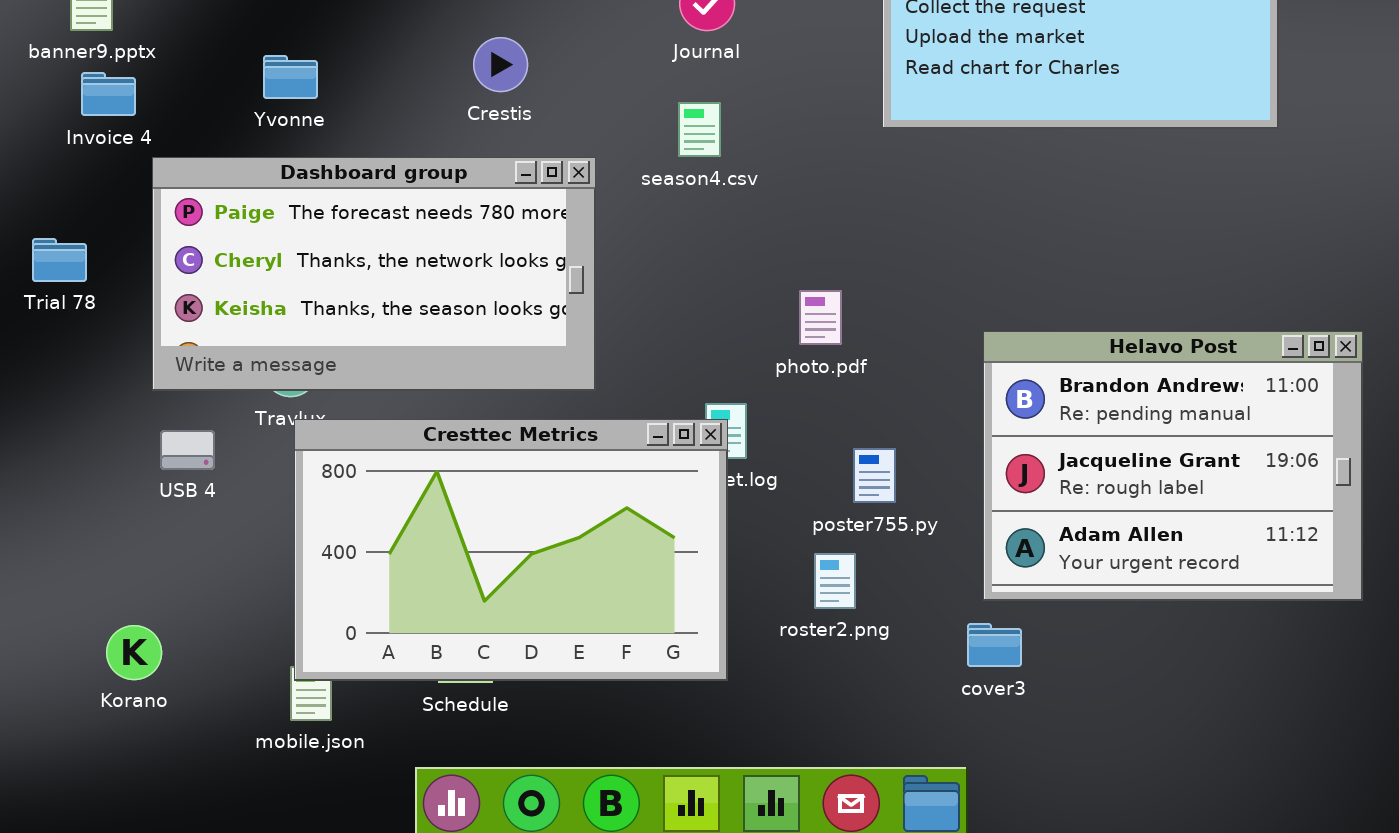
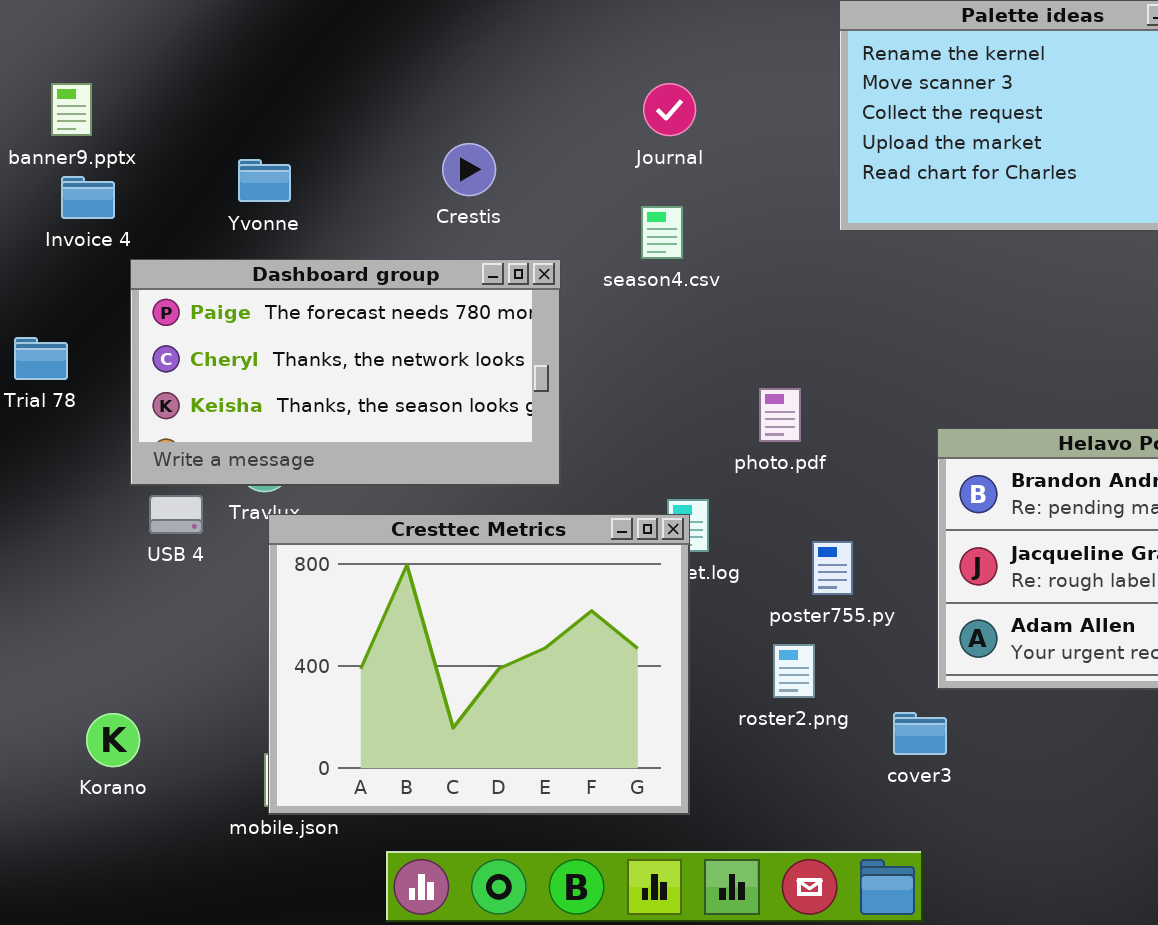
Cresttec Metrics: [294,419,728,681] -> [268,514,690,815], resized
USB 4: [160,430,215,470] -> [149,495,203,534], moved
cover3: [967,623,1022,667] -> [893,712,947,755], moved

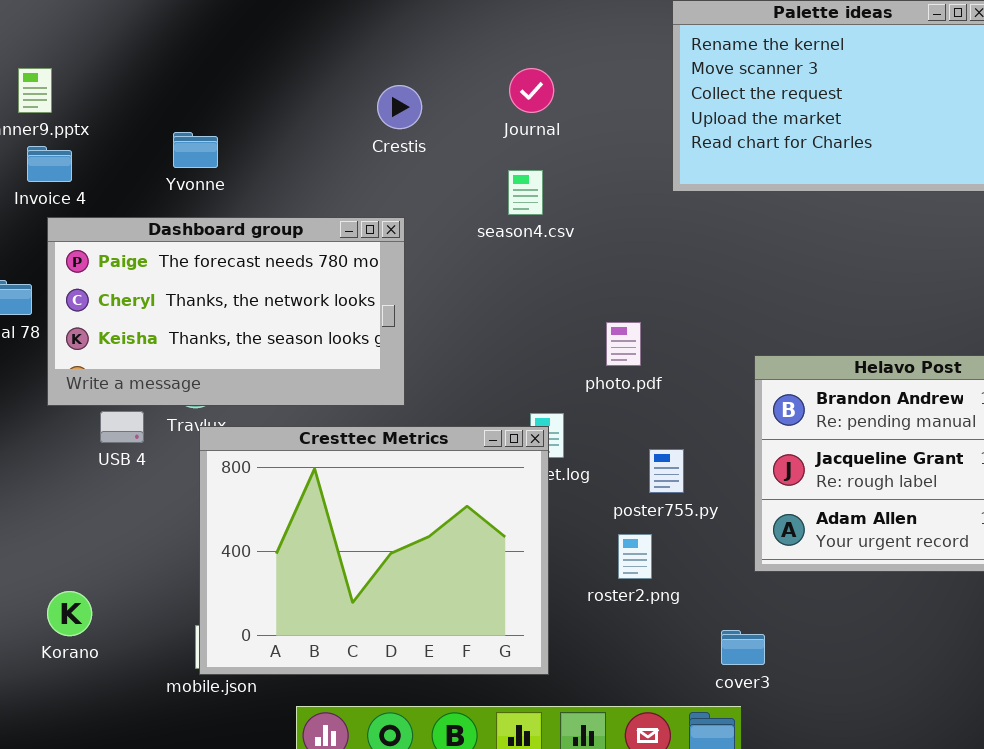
Crestis: [442,143,496,196] -> [377,85,422,129], moved
Dashboard group: [130,259,561,486] -> [47,217,405,406], moved
cover3: [893,712,947,755] -> [721,630,765,665], moved

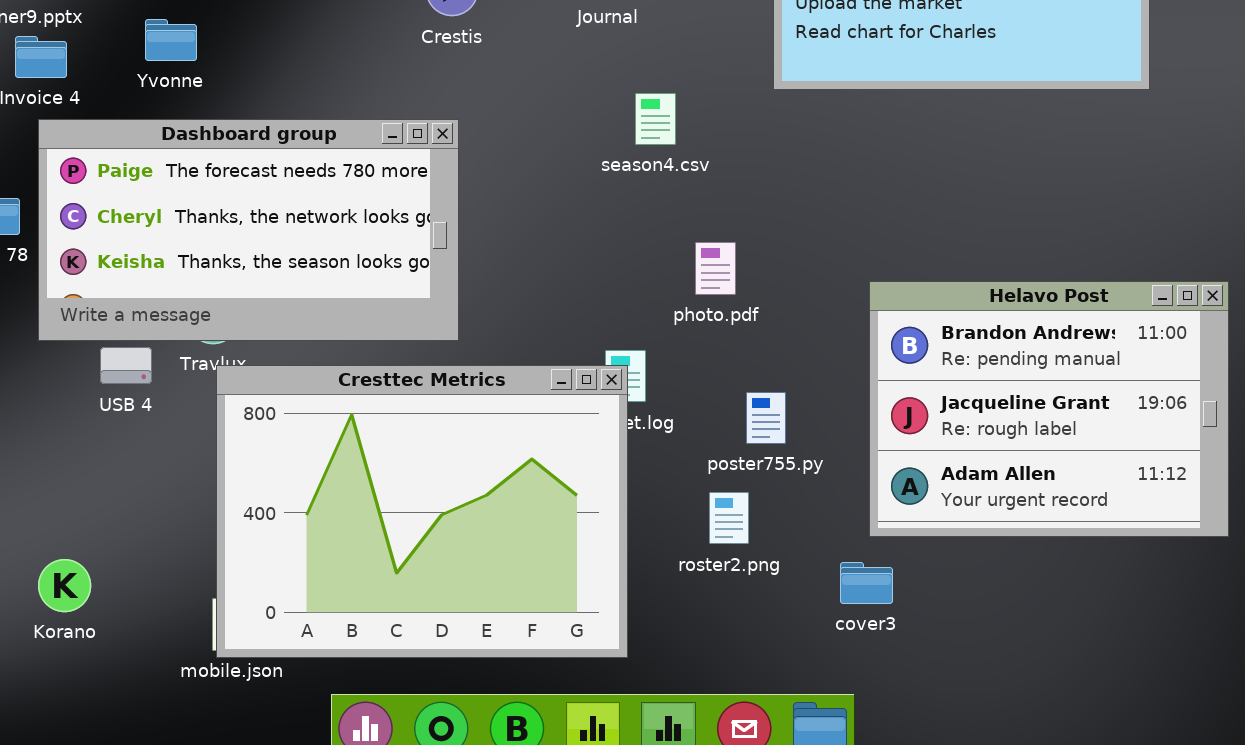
Yvonne: [173,132,218,168] -> [145,19,197,61], moved
season4.csv: [508,170,543,215] -> [635,93,676,145], moved
cover3: [721,630,765,665] -> [840,562,893,604], moved

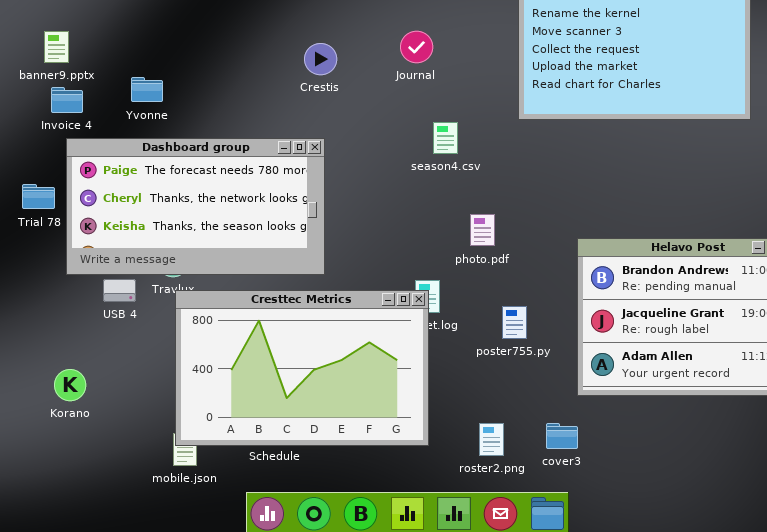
Cresttec Metrics: [216,365,628,658] -> [175,290,429,446], resized
roster2.png: [709,492,749,544] -> [479,423,504,456], moved
Korano: [38,559,91,612] -> [54,369,86,401], moved
cover3: [840,562,893,604] -> [546,423,578,449], moved

